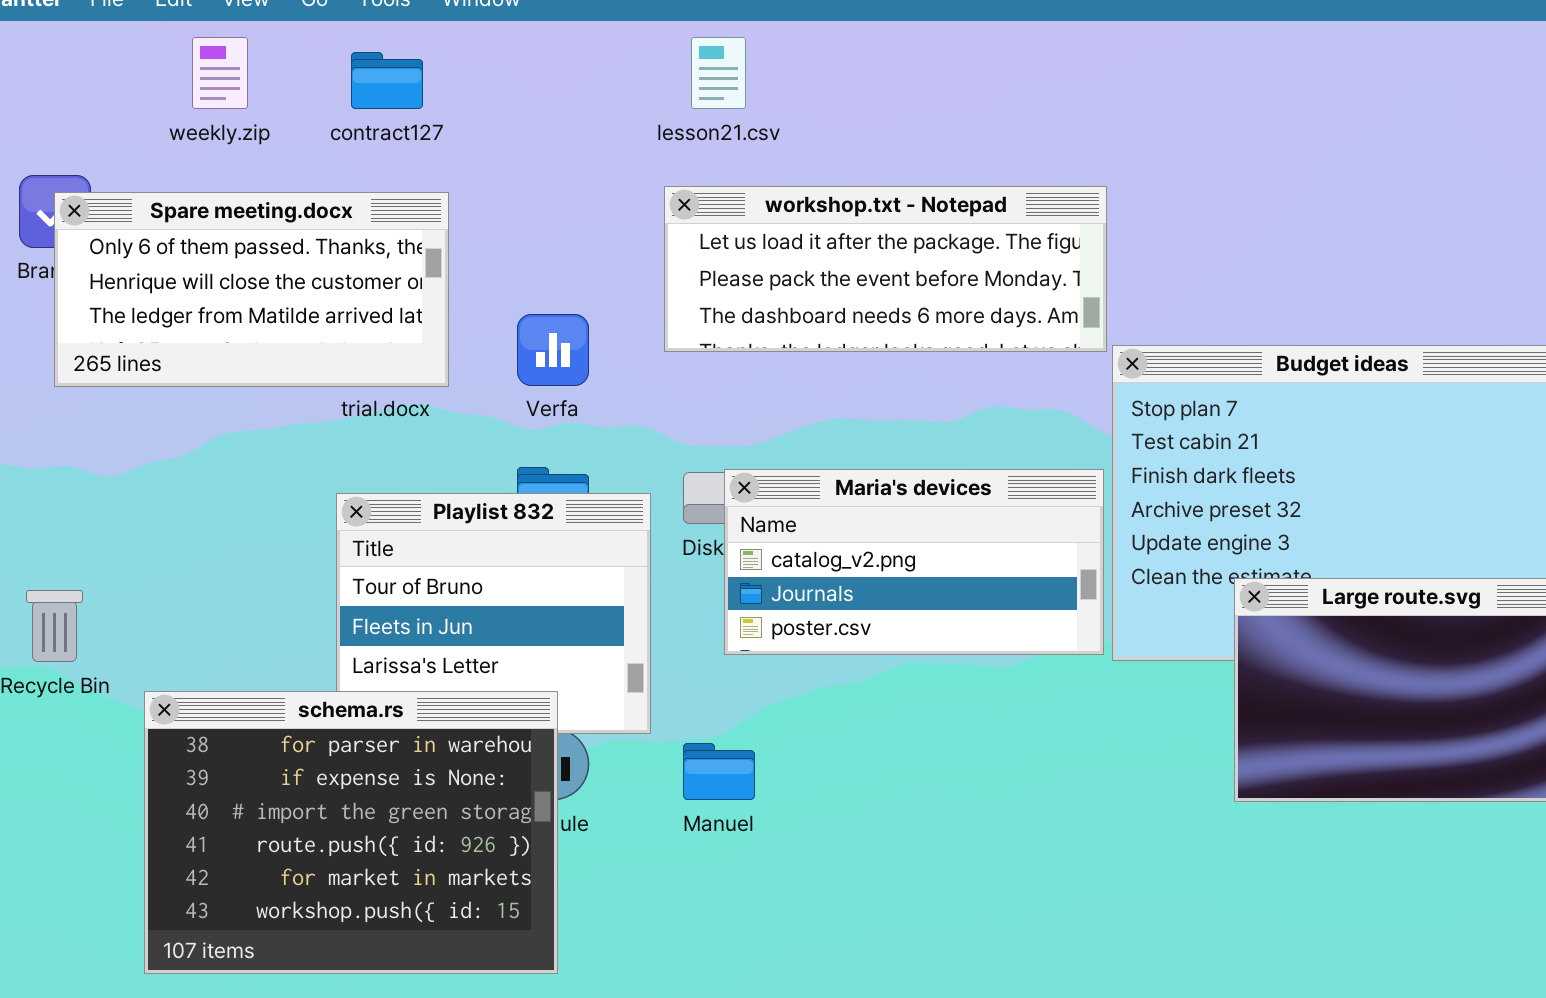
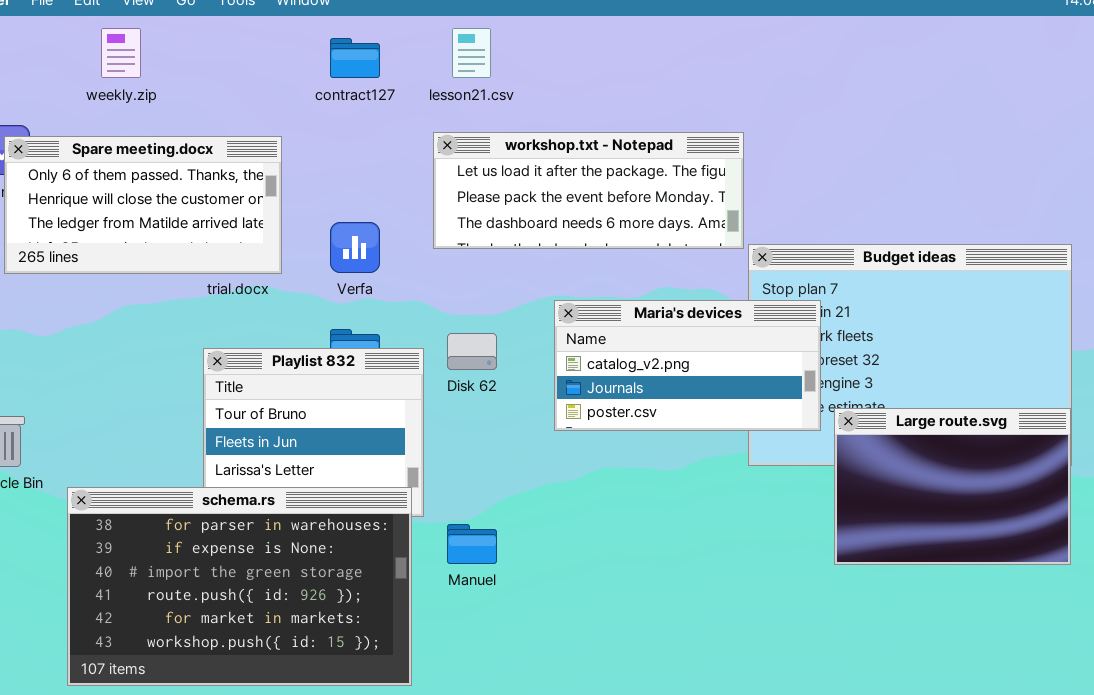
contract127: [351,52,423,109] -> [330,38,380,78], moved
Maria's devices: [724,469,1104,655] -> [554,300,821,431], moved
schema.rs: [144,691,558,974] -> [67,487,412,686], resized

